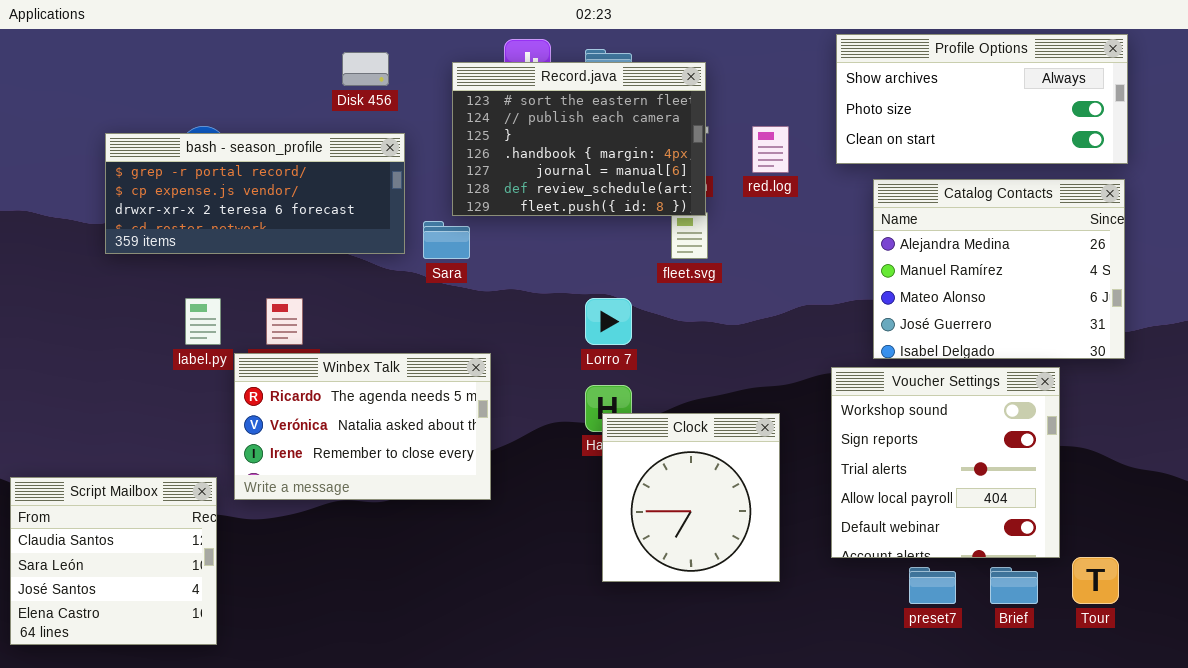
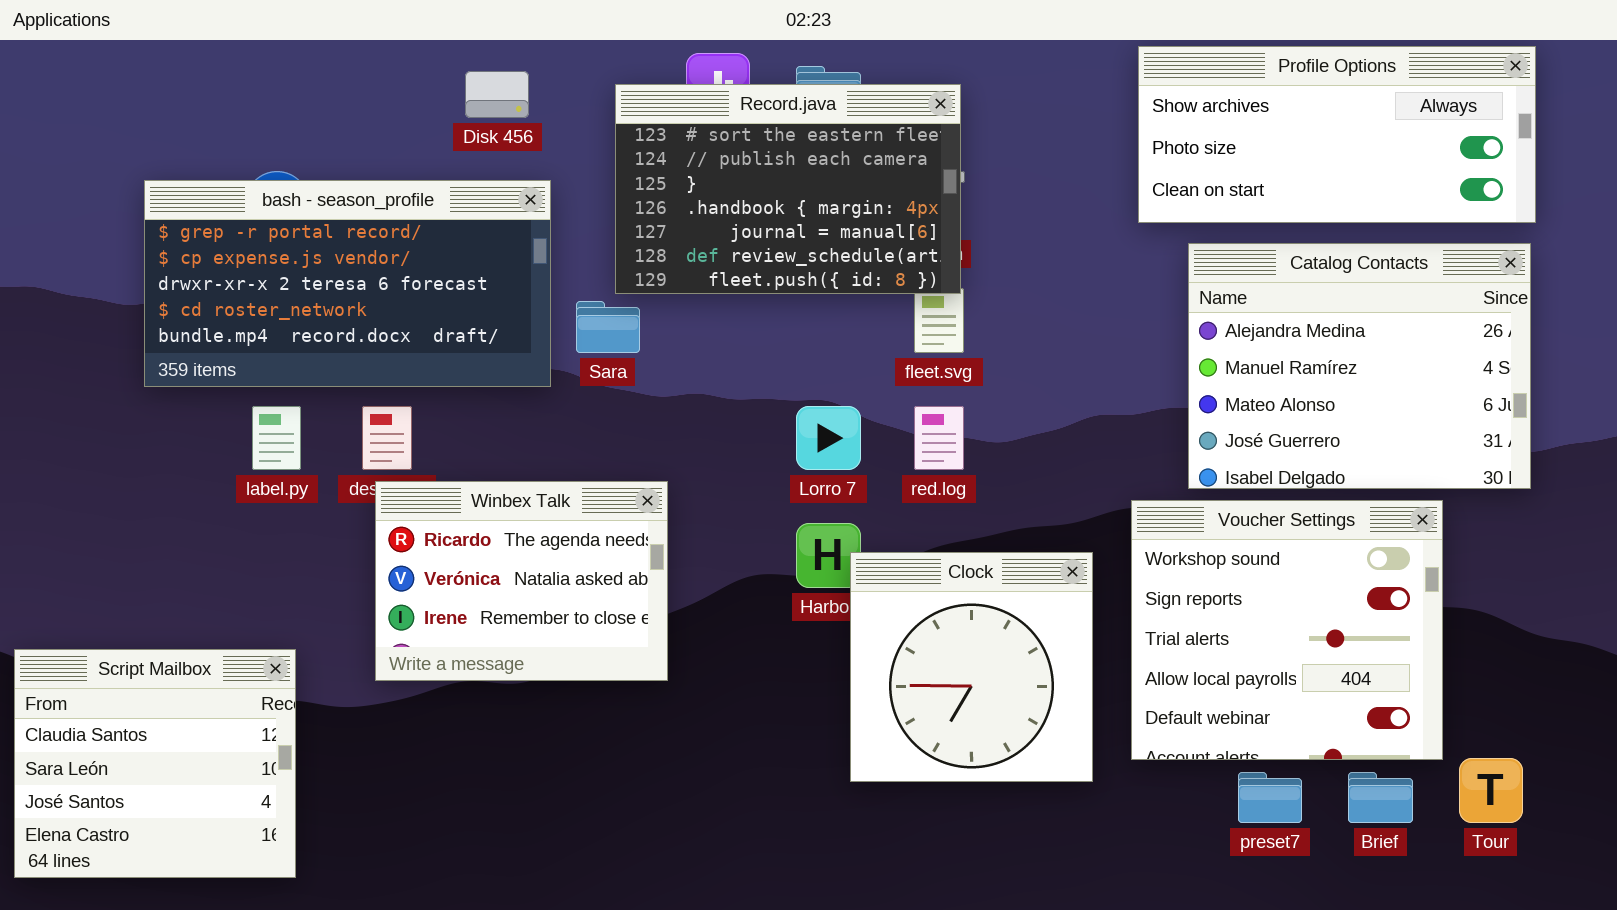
red.log: [752,126,789,173] -> [914,406,964,470], moved
bash - season_profile: [105,133,405,254] -> [144,180,551,387], resized
Winbex Talk: [234,353,491,500] -> [375,481,668,681], resized
Clock: [602,413,780,582] -> [850,552,1093,782], moved

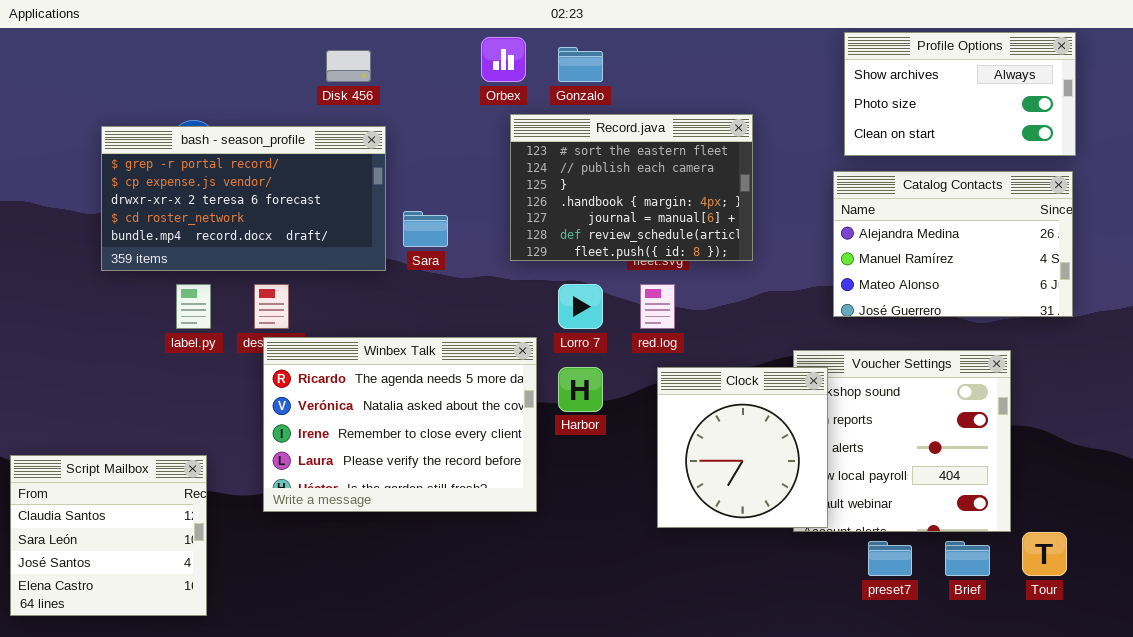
Profile Options: [1138,46,1536,223] -> [844,32,1076,156], resized
Record.java: [615,84,961,294] -> [510,114,753,261], moved
Catalog Contacts: [1188,243,1531,489] -> [833,171,1073,317], resized
Winbex Talk: [375,481,668,681] -> [263,337,537,512], resized
Clock: [850,552,1093,782] -> [657,367,828,528], moved

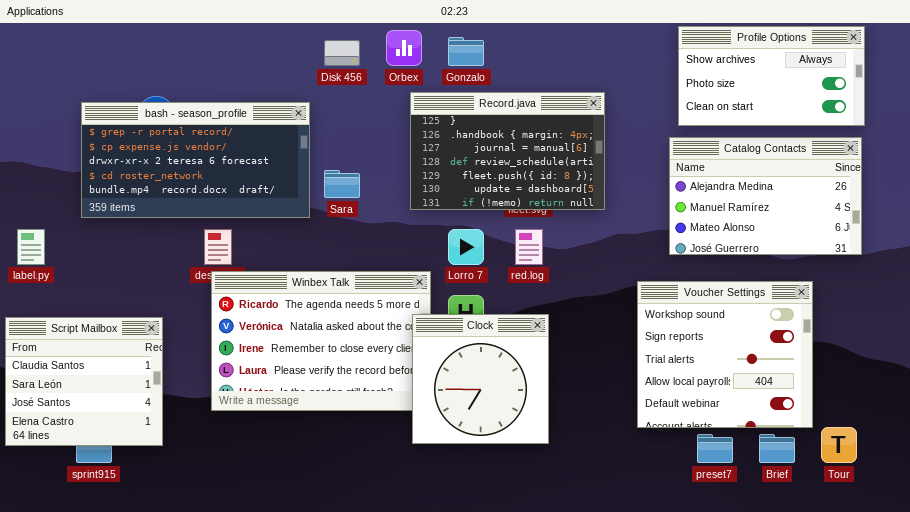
Disk 456: [326,50,371,82] -> [324,40,360,66], moved
Record.java: [510,114,753,261] -> [410,92,605,210], scrolled down 2 rows
label.py: [176,284,211,329] -> [17,229,45,265], moved
Clock: [657,367,828,528] -> [412,314,549,444], moved
Script Mailbox: [10,455,207,616] -> [5,317,163,446], moved

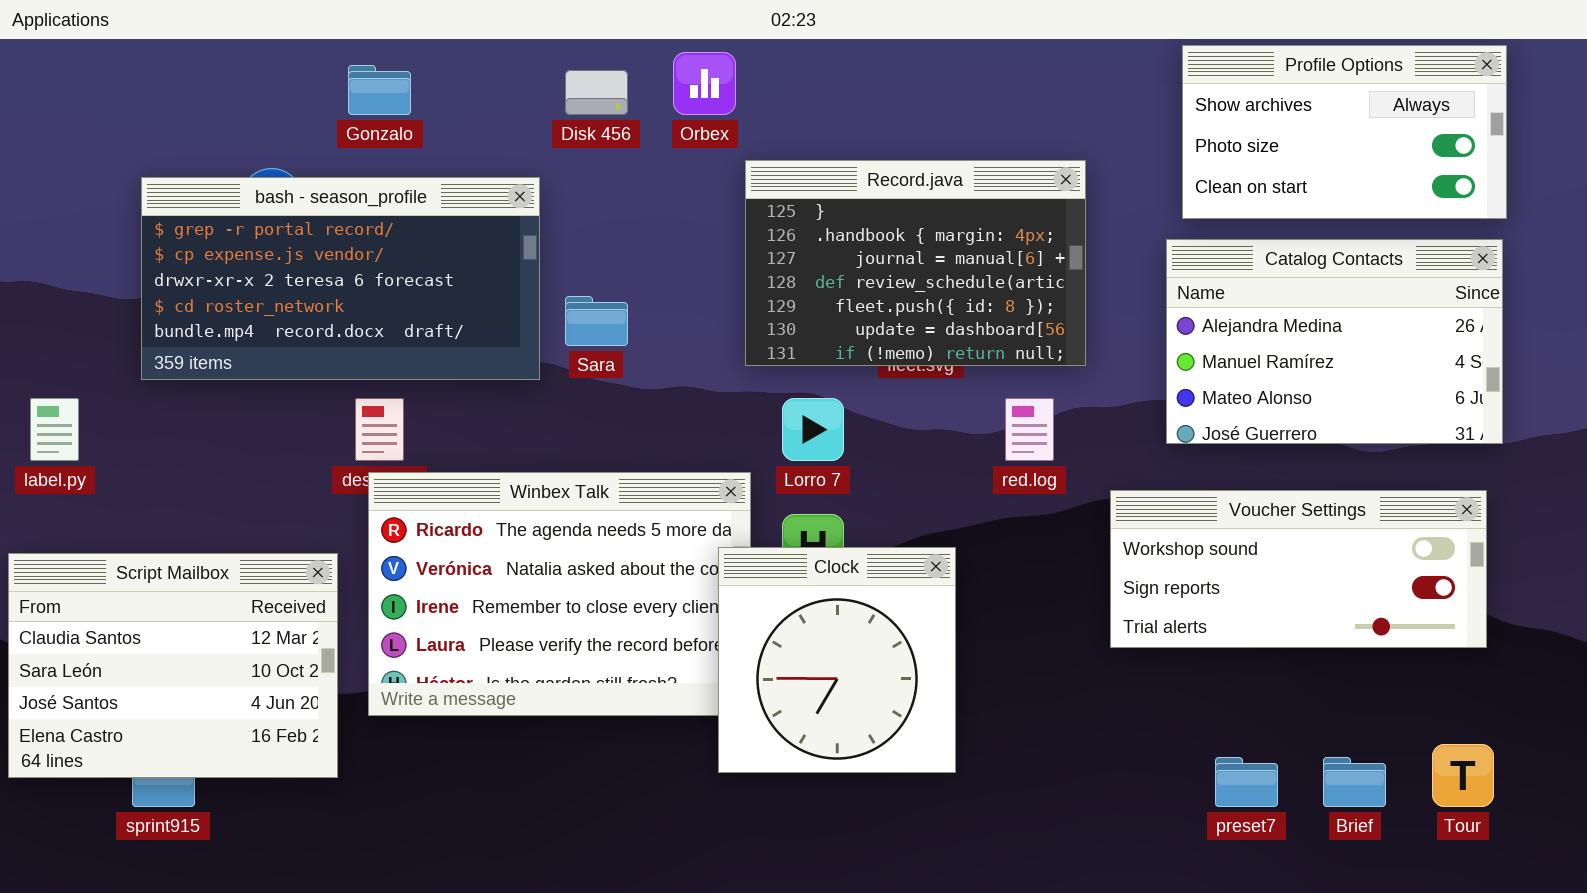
Gonzalo: [448,37,484,66] -> [348,65,411,115], moved
Record.java: [410,92,605,210] -> [745,160,1086,366], moved
red.log: [515,229,543,265] -> [1005,398,1054,461], moved
Voucher Settings: [637,281,813,428] -> [1110,490,1487,648], resized
Script Mailbox: [5,317,163,446] -> [8,553,338,778], resized

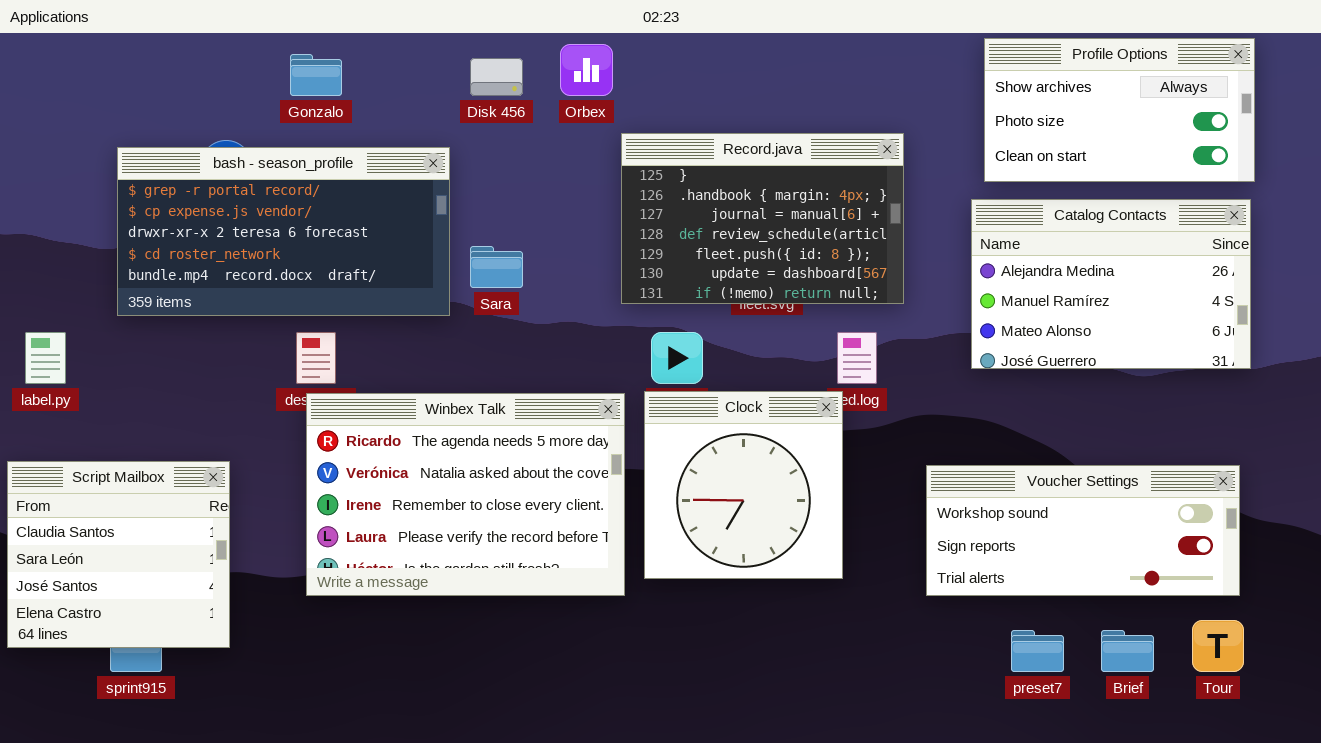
Voucher Settings: [1110,490,1487,648] -> [926,465,1240,596], moved
Clock: [718,547,956,773] -> [644,391,843,579], moved
Script Mailbox: [8,553,338,778] -> [7,461,230,648], resized

